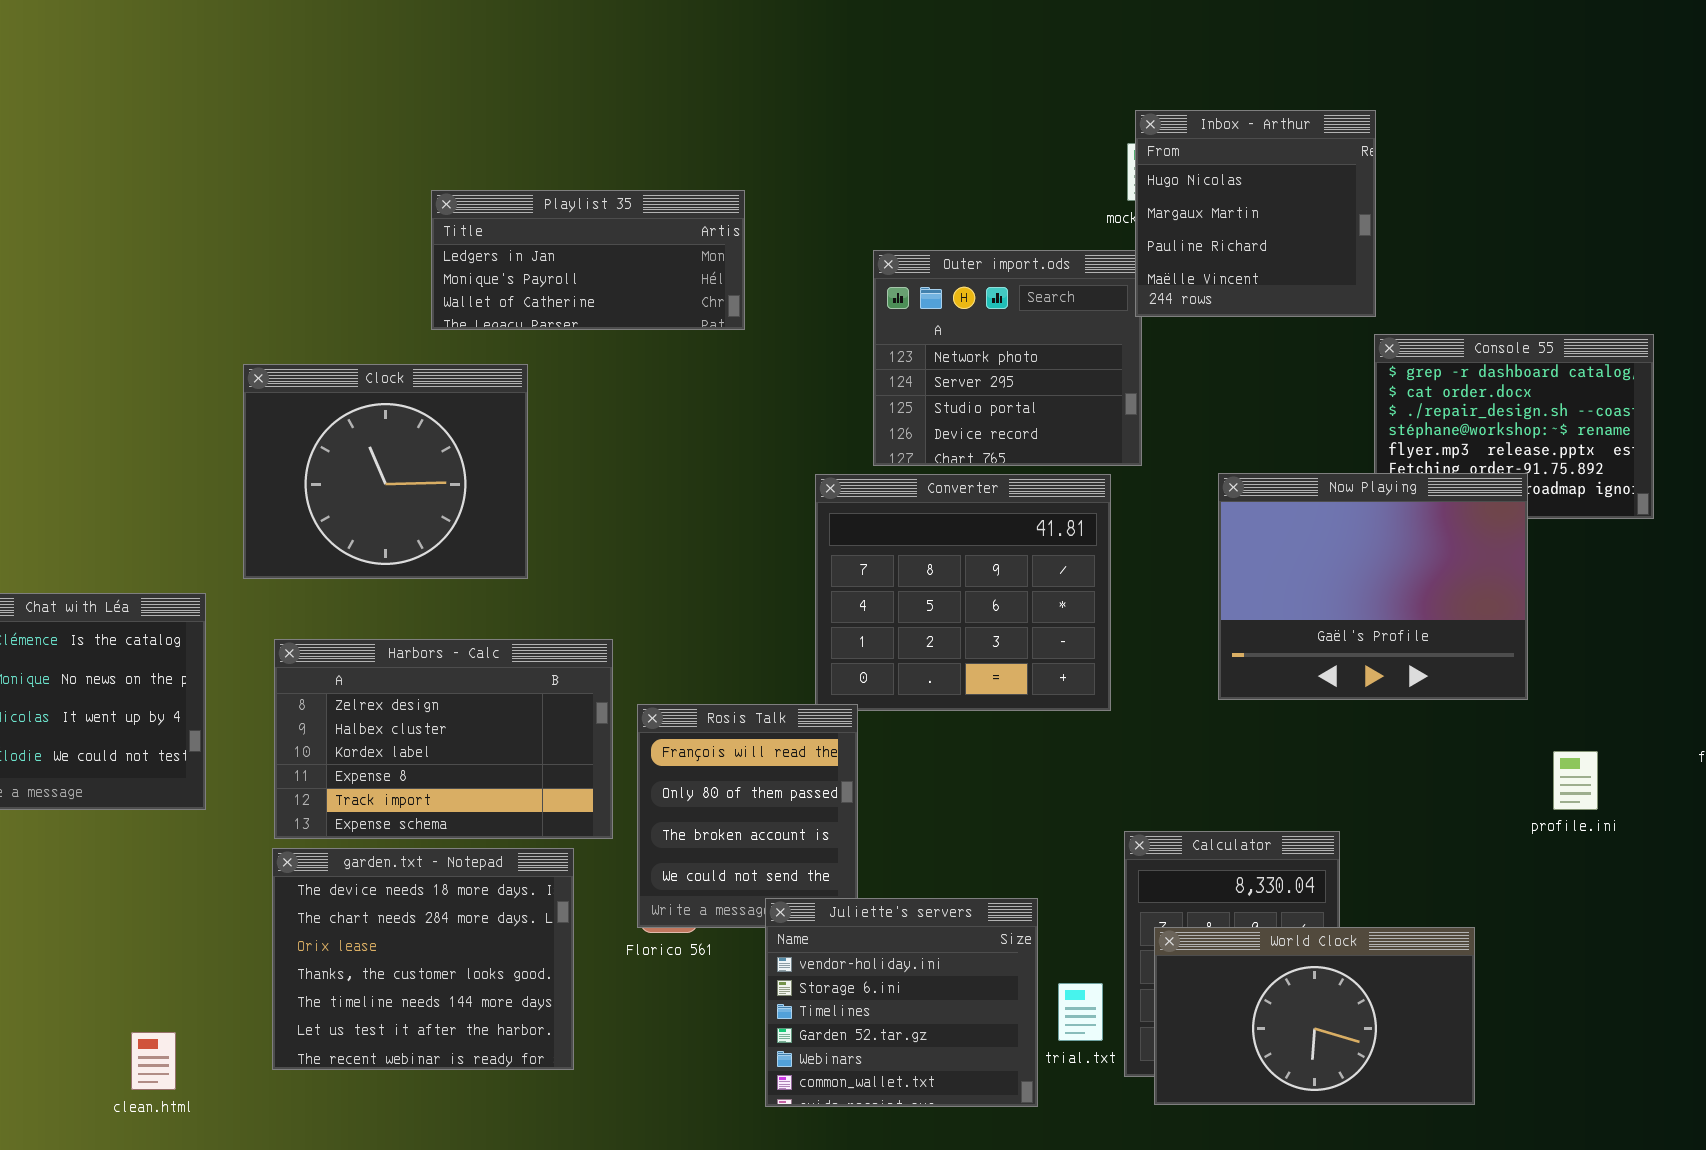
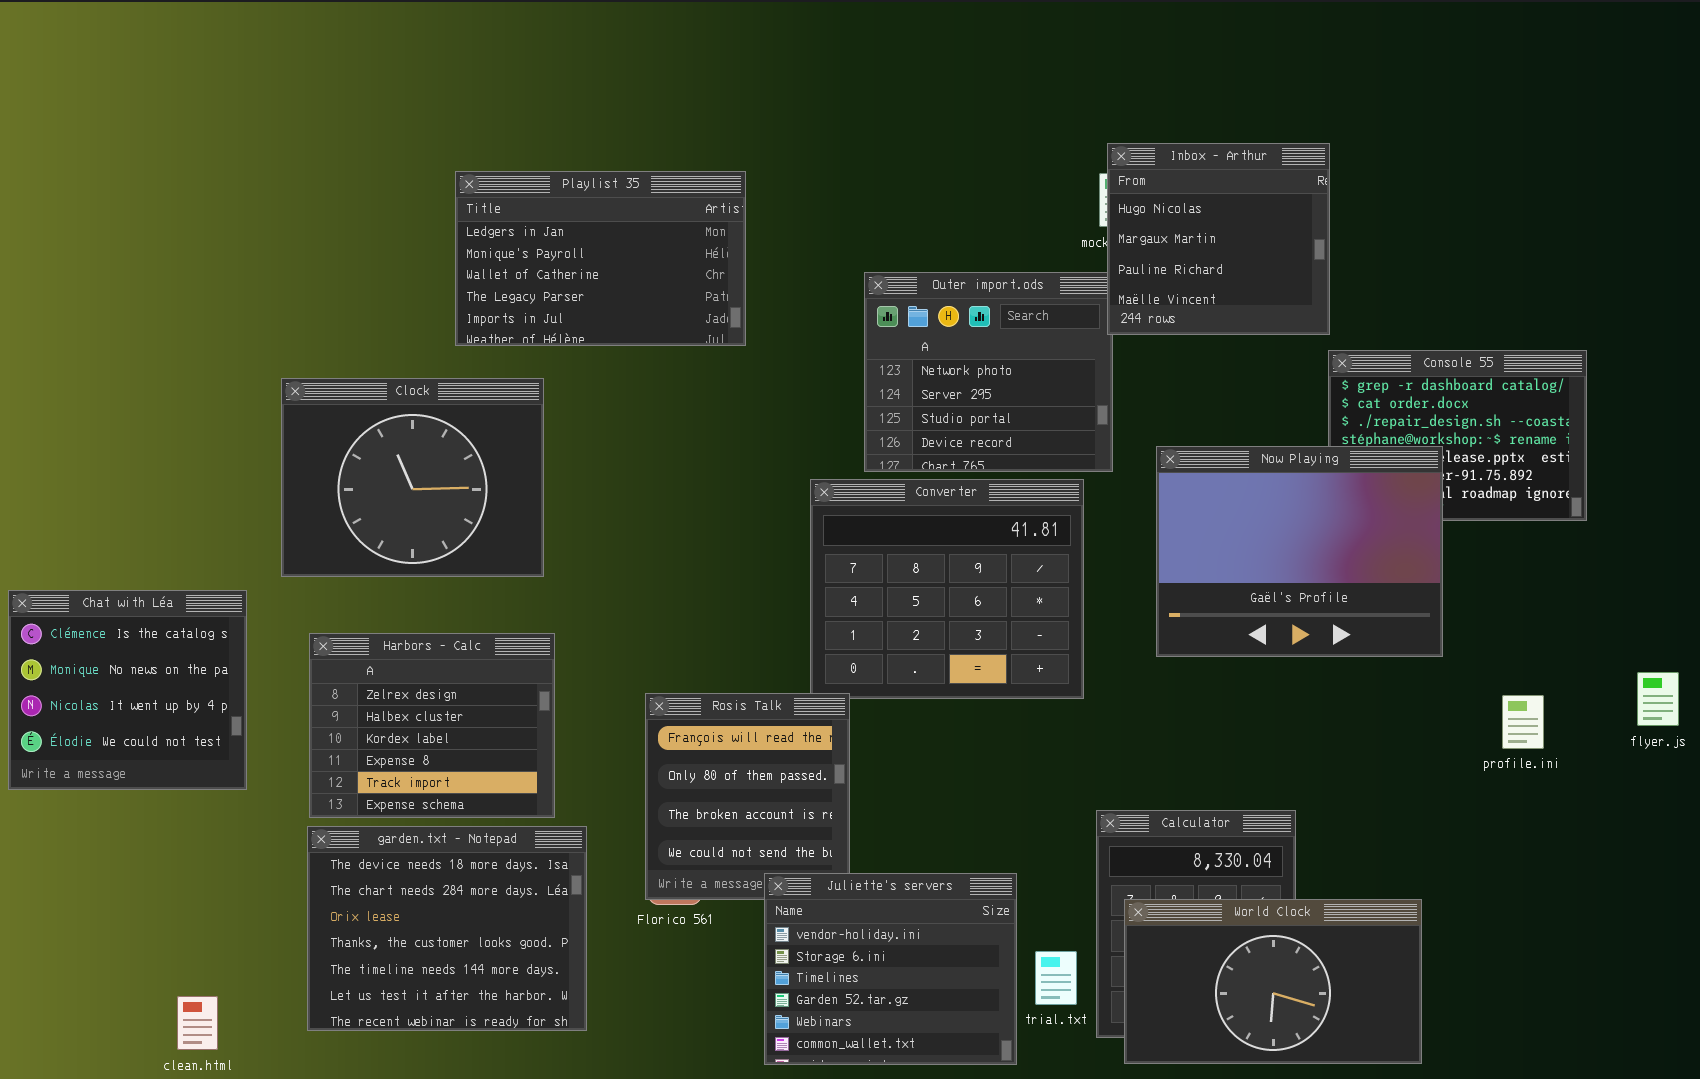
Playlist 35: [431,190,745,330] -> [455,171,746,346], resized
Now Playing: [1218,473,1528,700] -> [1156,446,1443,657], moved
Harbors - Calc: [274,639,613,839] -> [309,633,555,818], resized
profile.ini: [1553,751,1598,810] -> [1502,695,1544,749], moved

